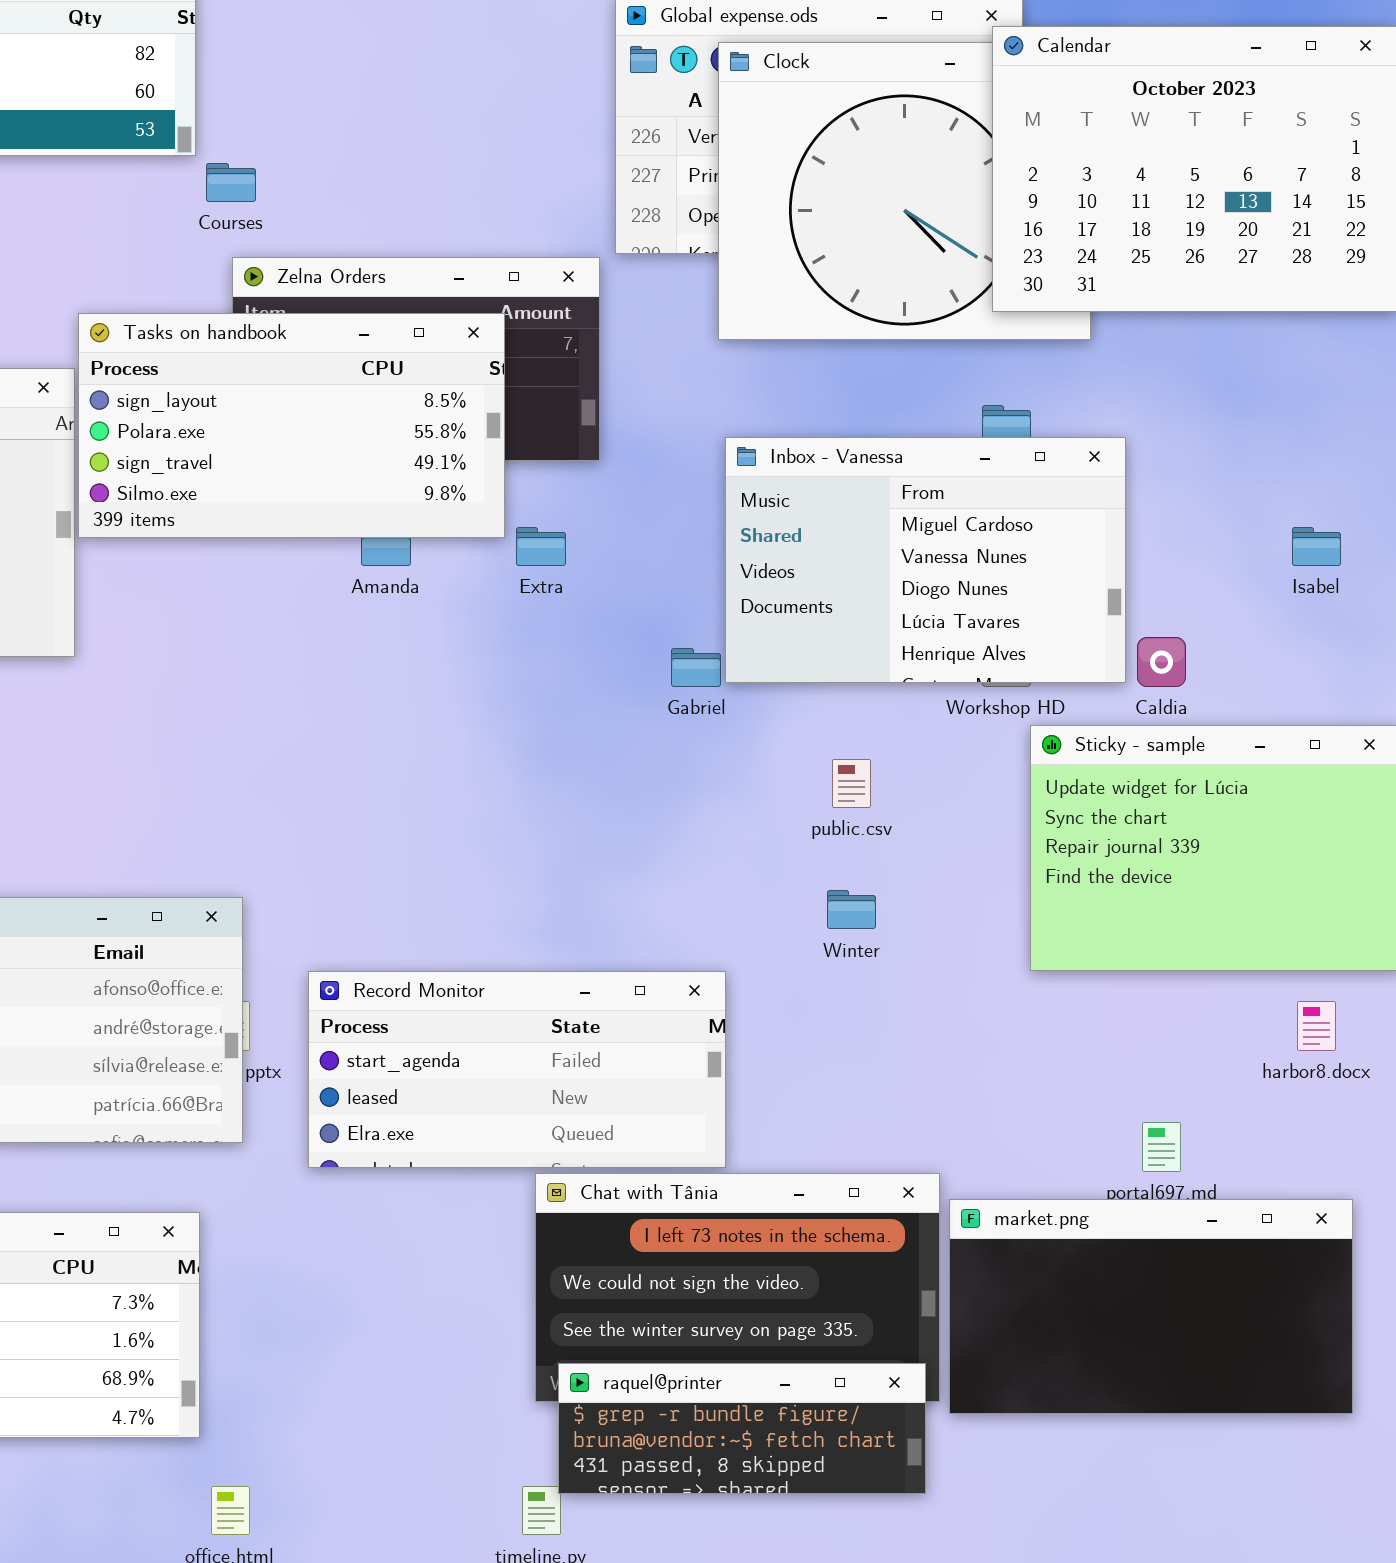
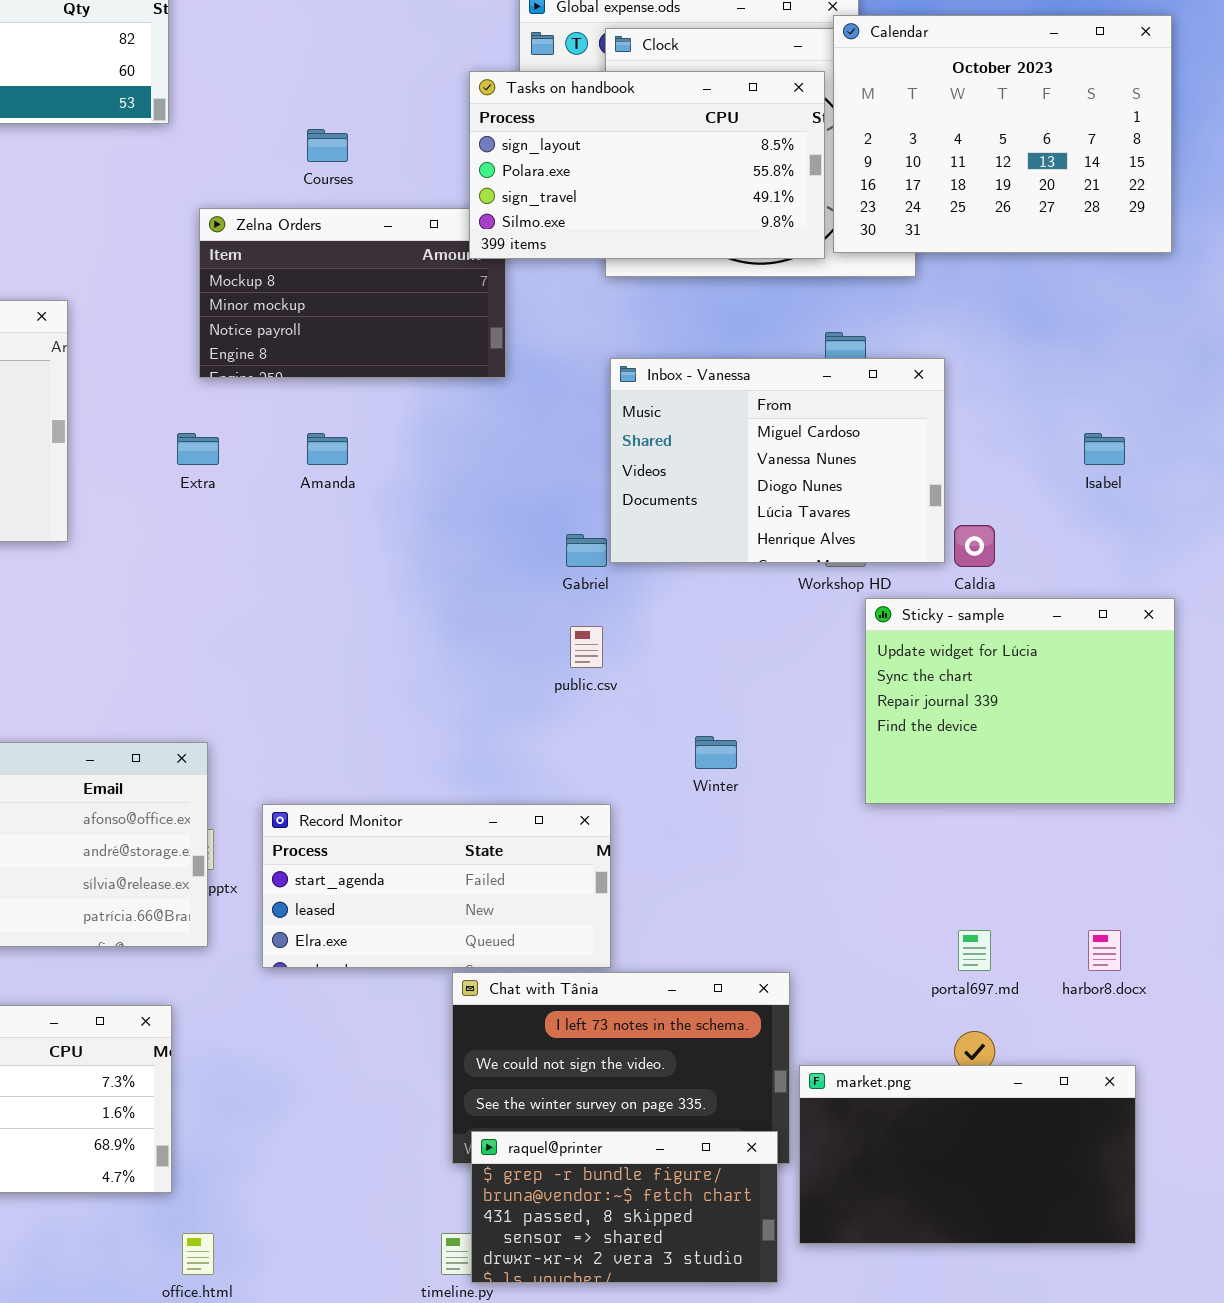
Courses: [206,163,256,202] -> [307,129,348,162], moved
Tasks on handbook: [78,313,505,538] -> [469,71,825,259], moved
Extra: [516,527,566,566] -> [177,433,219,465], moved
public.csv: [832,759,871,808] -> [570,626,603,668], moved
harbor8.docx: [1297,1001,1336,1051] -> [1088,930,1121,971], moved
market.png: [949,1199,1353,1414] -> [799,1065,1136,1244], moved
raquel@printer: [558,1363,926,1494] -> [471,1131,778,1283], resized

